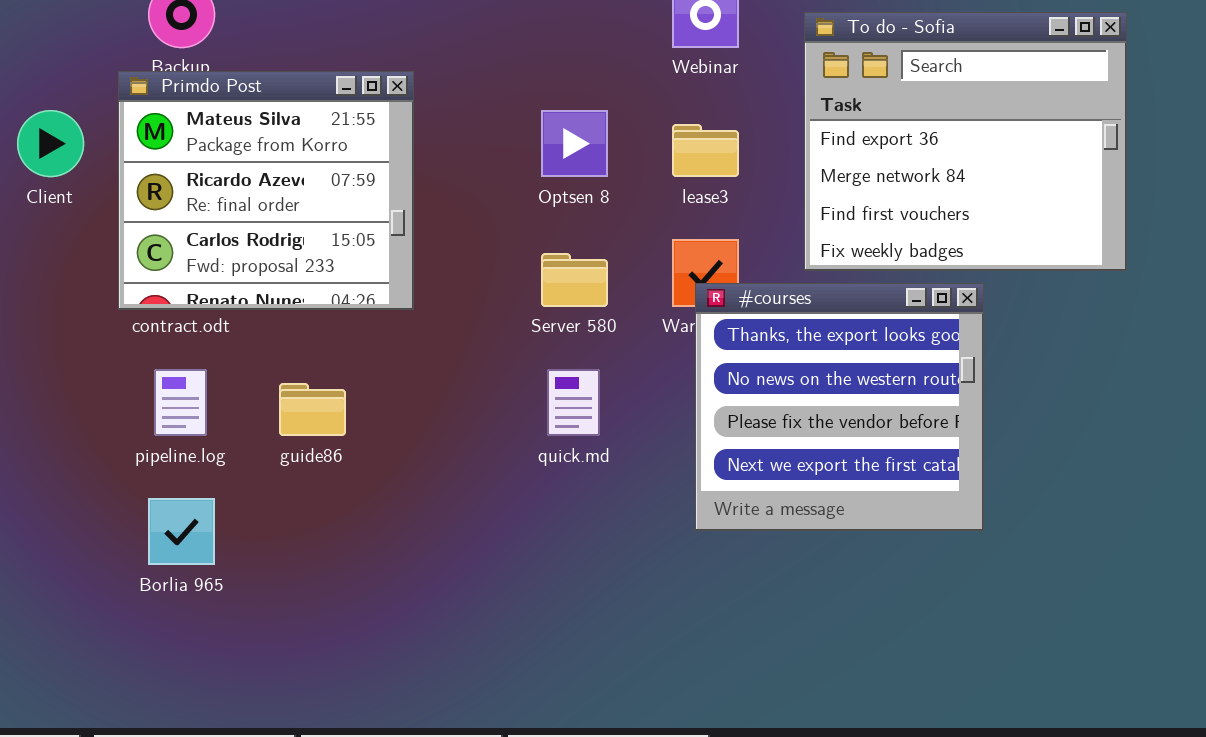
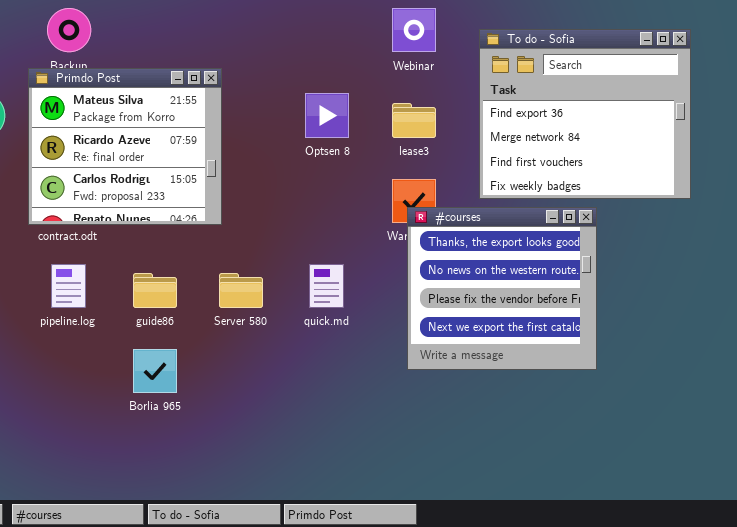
Server 580: [541,253,608,307] -> [219,273,263,308], moved
Borlia 965: [148,498,215,565] -> [133,349,177,393], moved

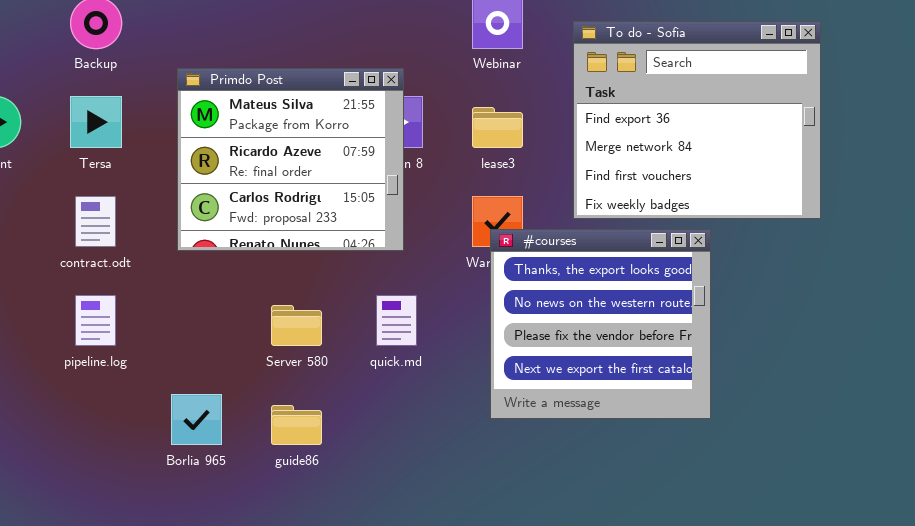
Primdo Post: [28,68,222,225] -> [177,68,404,251], moved
guide86: [133,273,177,308] -> [271,405,322,445], moved

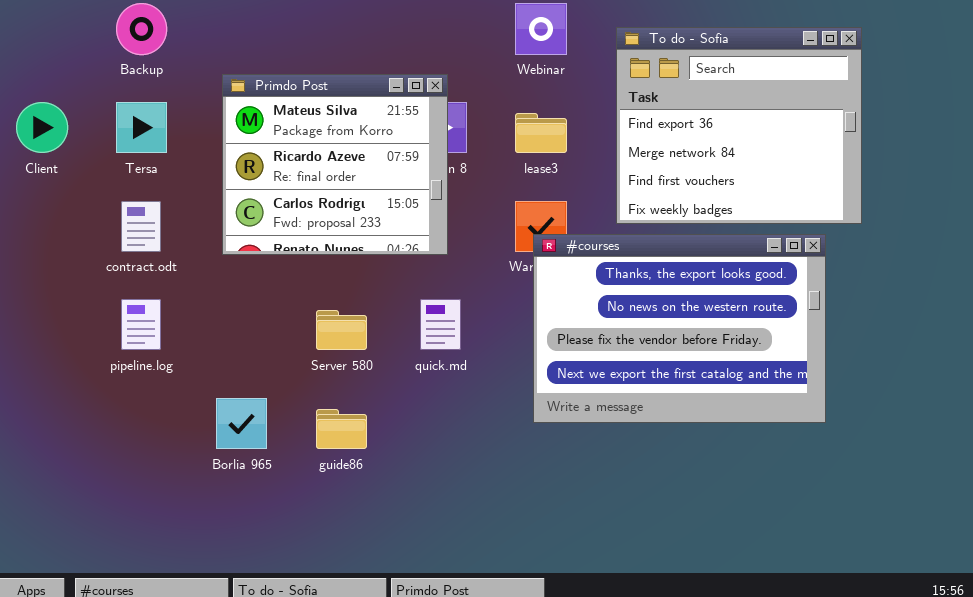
#courses: [490,229,711,419] -> [533,234,826,423], resized

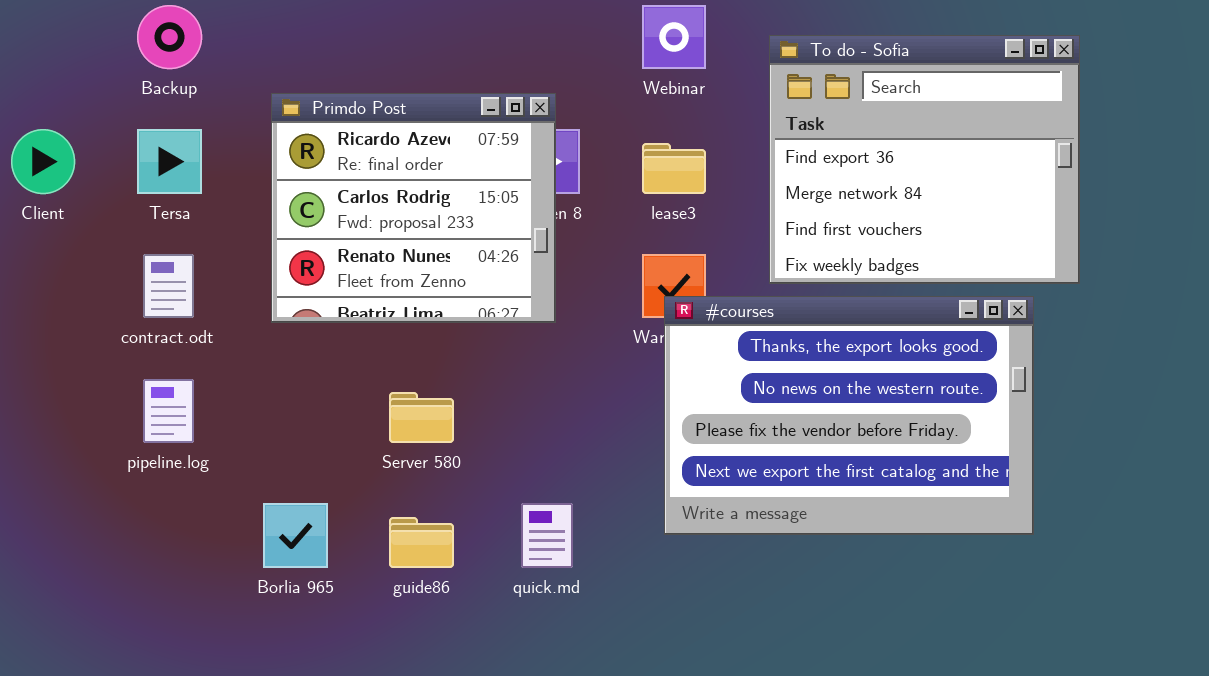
Primdo Post: [222,74,448,255] -> [271,93,556,323], scrolled down 1 row
quick.md: [420,299,461,350] -> [521,503,573,568], moved

